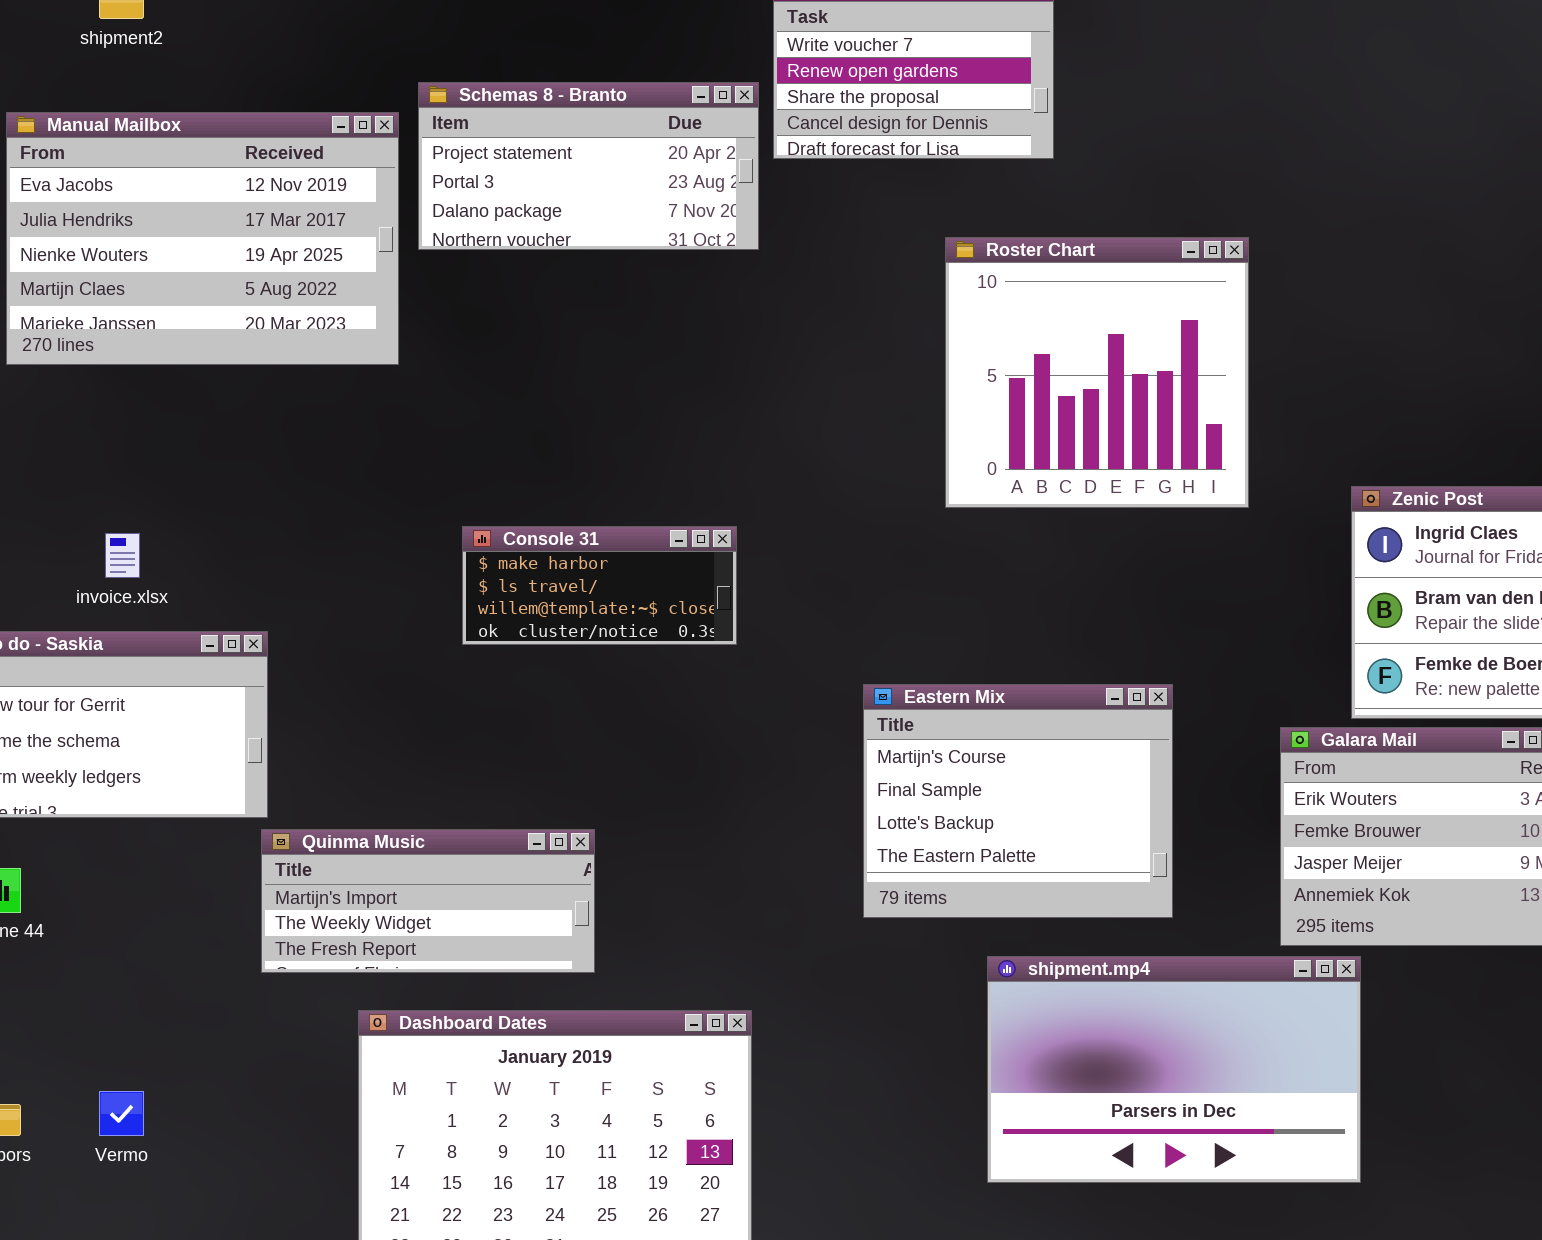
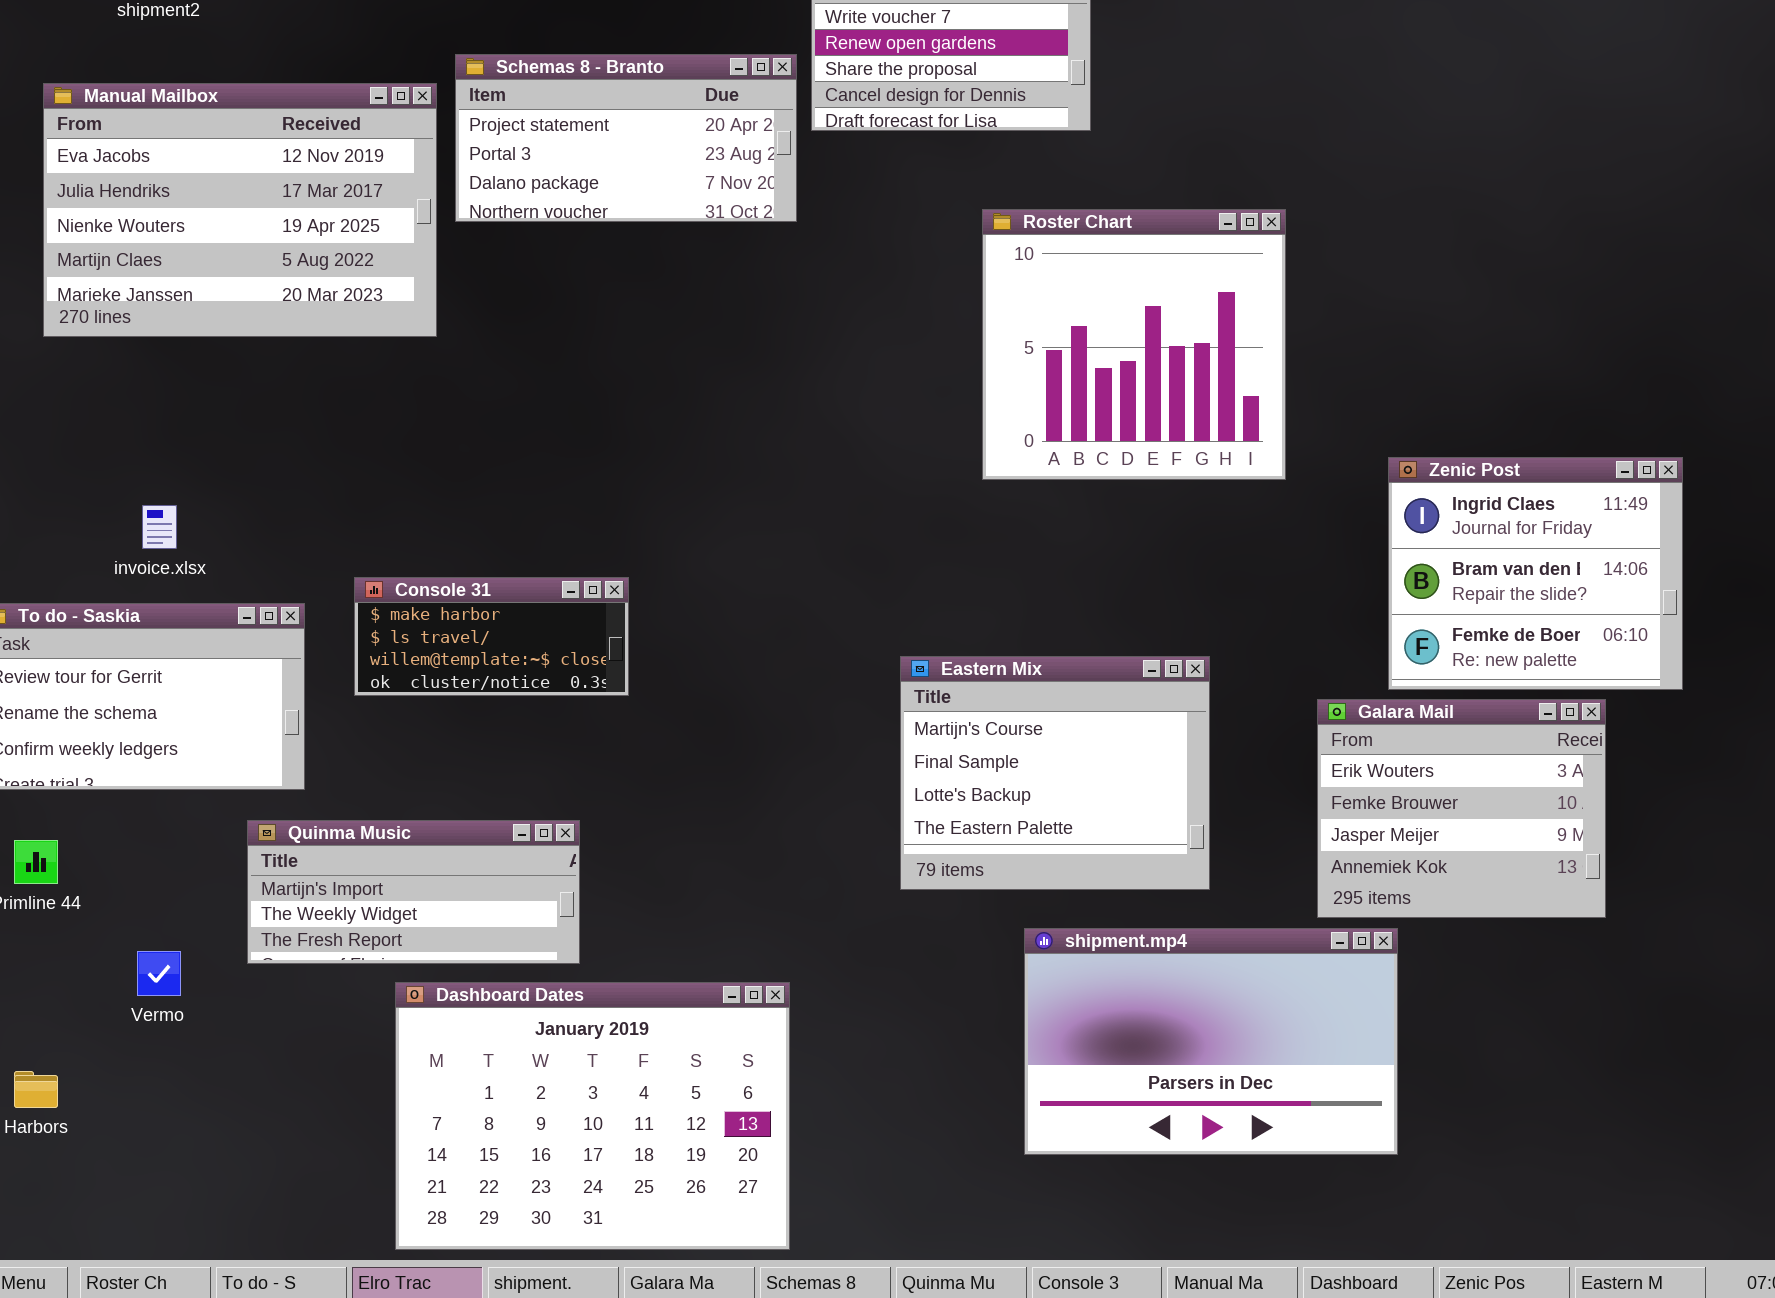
Console 31: [462,526,737,645] -> [354,577,629,696], moved
Quinma Music: [261,829,595,973] -> [247,820,580,964], moved
Vermo: [99,1091,144,1136] -> [137,951,181,996], moved

